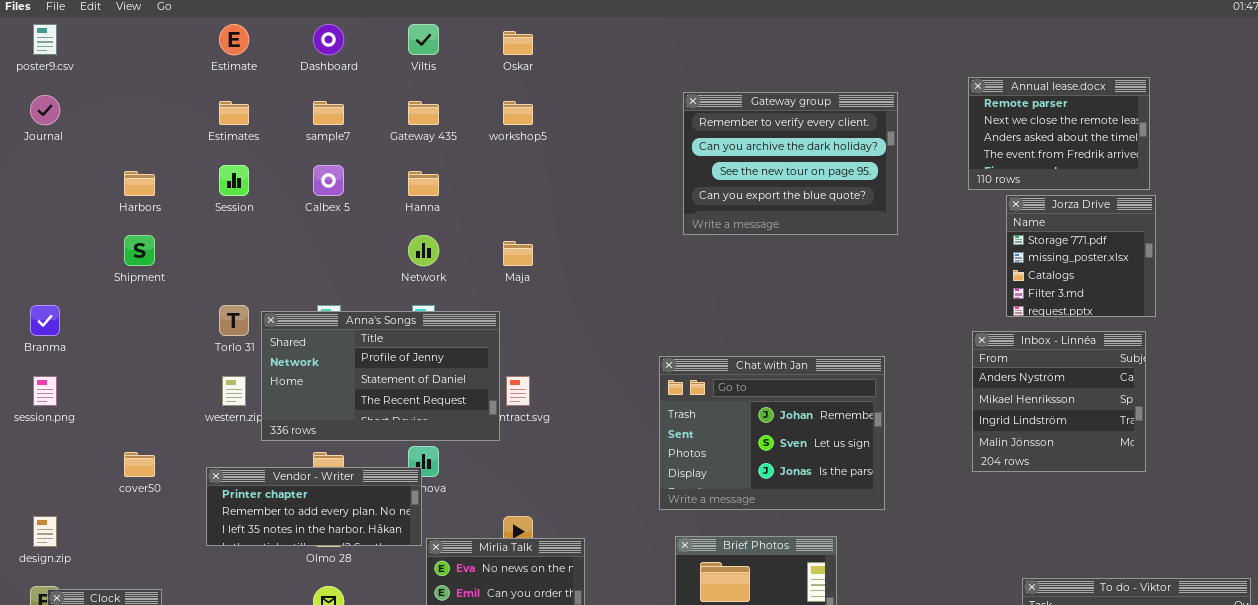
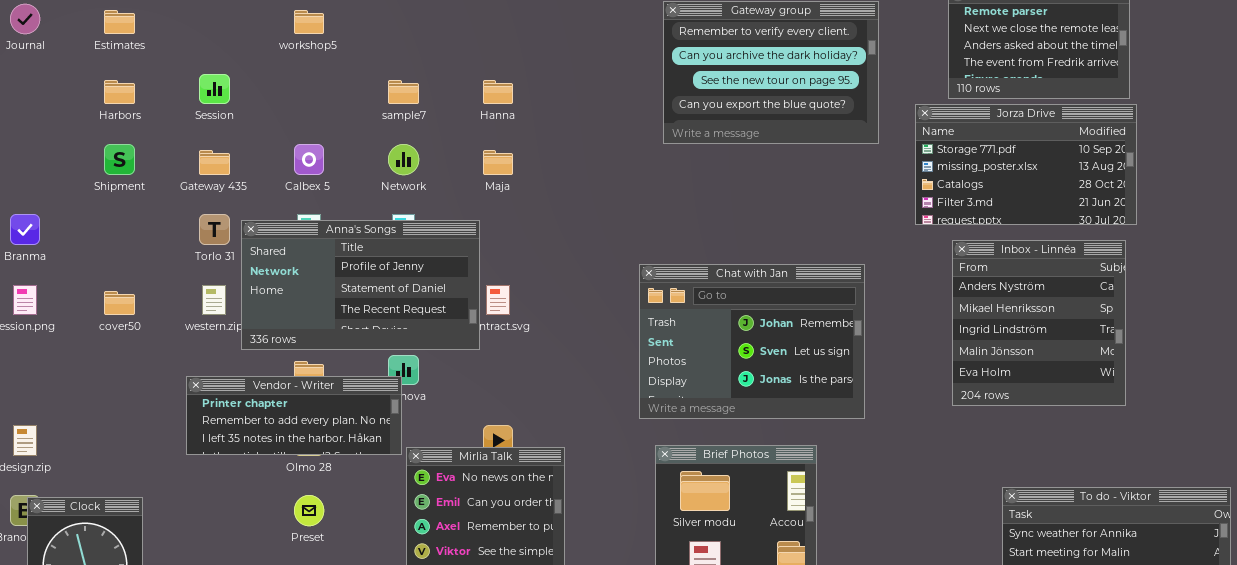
Estimates: [219,101,249,125] -> [104,10,135,34], moved
sample7: [313,101,344,125] -> [388,80,419,104], moved
Gateway 435: [408,101,439,125] -> [199,150,230,175], moved
workshop5: [503,101,533,125] -> [294,10,324,34], moved
Calbex 5: [313,165,344,196] -> [294,144,324,175], moved
Hanna: [408,171,439,196] -> [483,80,513,104], moved
Jorza Drive: [1006,195,1156,317] -> [915,104,1137,225], resized
Inbox - Linnéa: [972,331,1146,472] -> [952,240,1126,406], resized
cover50: [124,452,155,477] -> [104,291,135,315], moved

